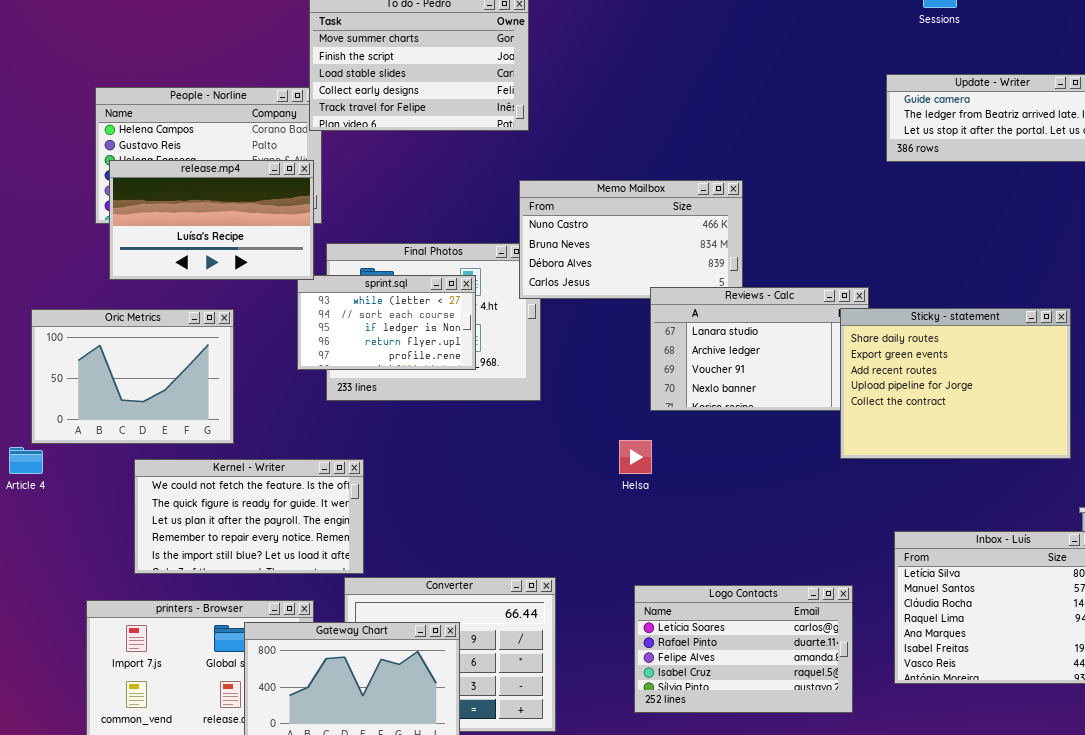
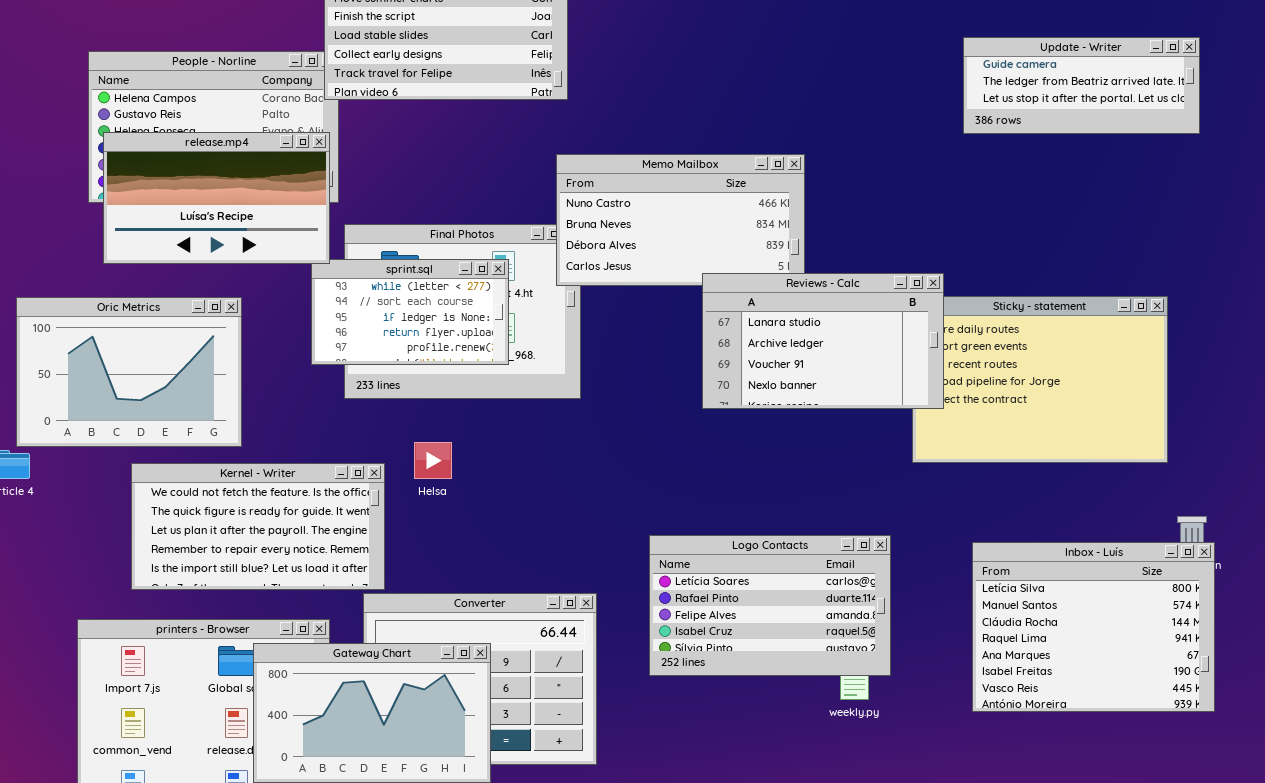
Reviews - Calc: [650,287,869,411] -> [702,273,944,409], raised
Helsa: [619,440,652,474] -> [414,442,452,479], moved
Logo Contacts: [634,585,853,713] -> [649,535,891,676], moved

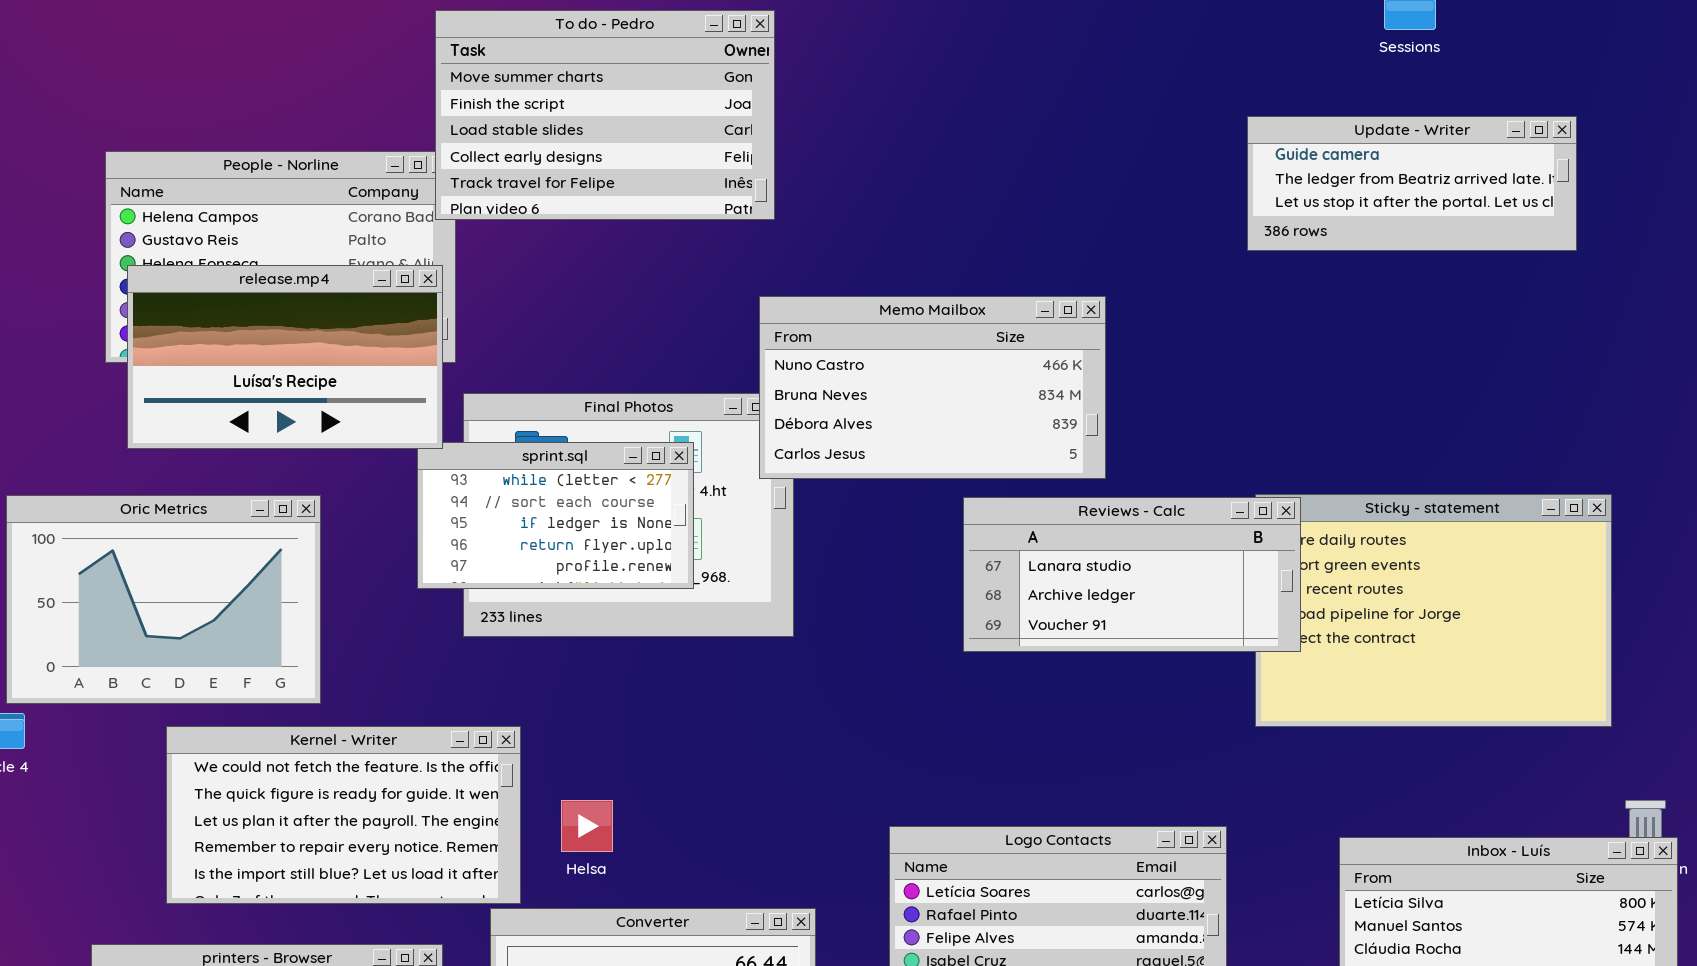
Update - Writer: [963,37,1200,134] -> [1247,116,1577,251], moved
Reviews - Calc: [702,273,944,409] -> [963,497,1301,652], resized
Helsa: [414,442,452,479] -> [561,800,613,852], moved

